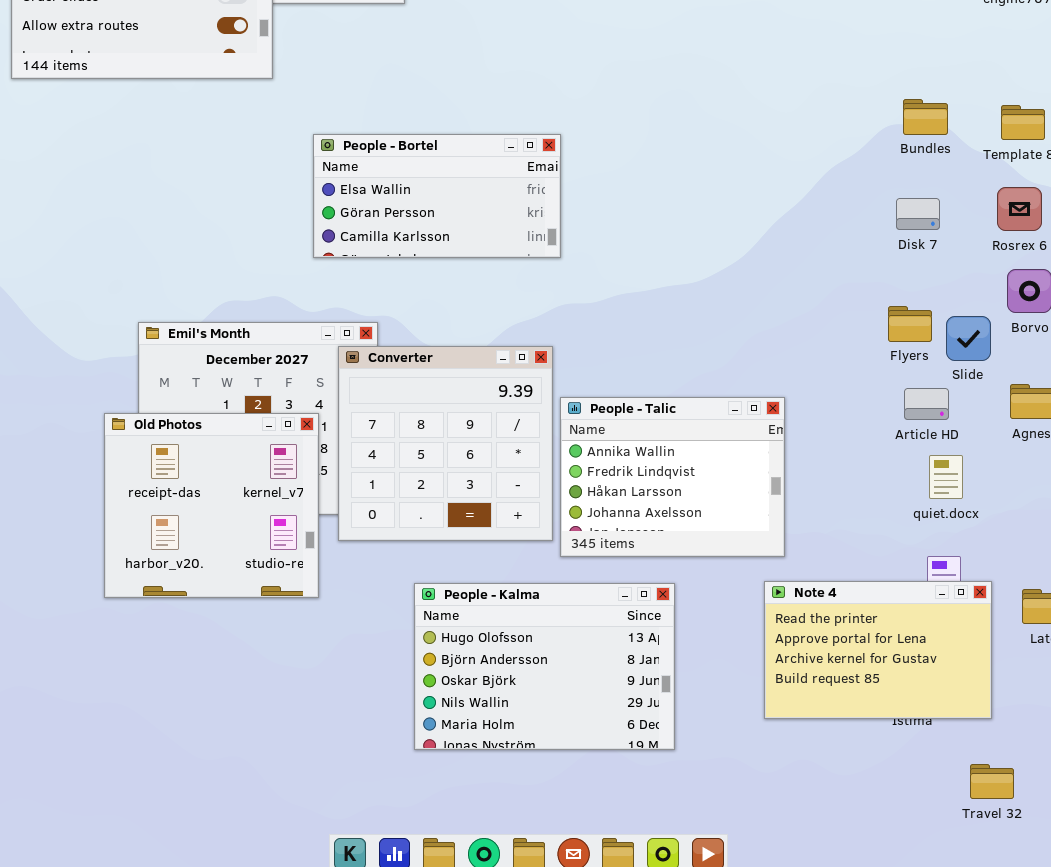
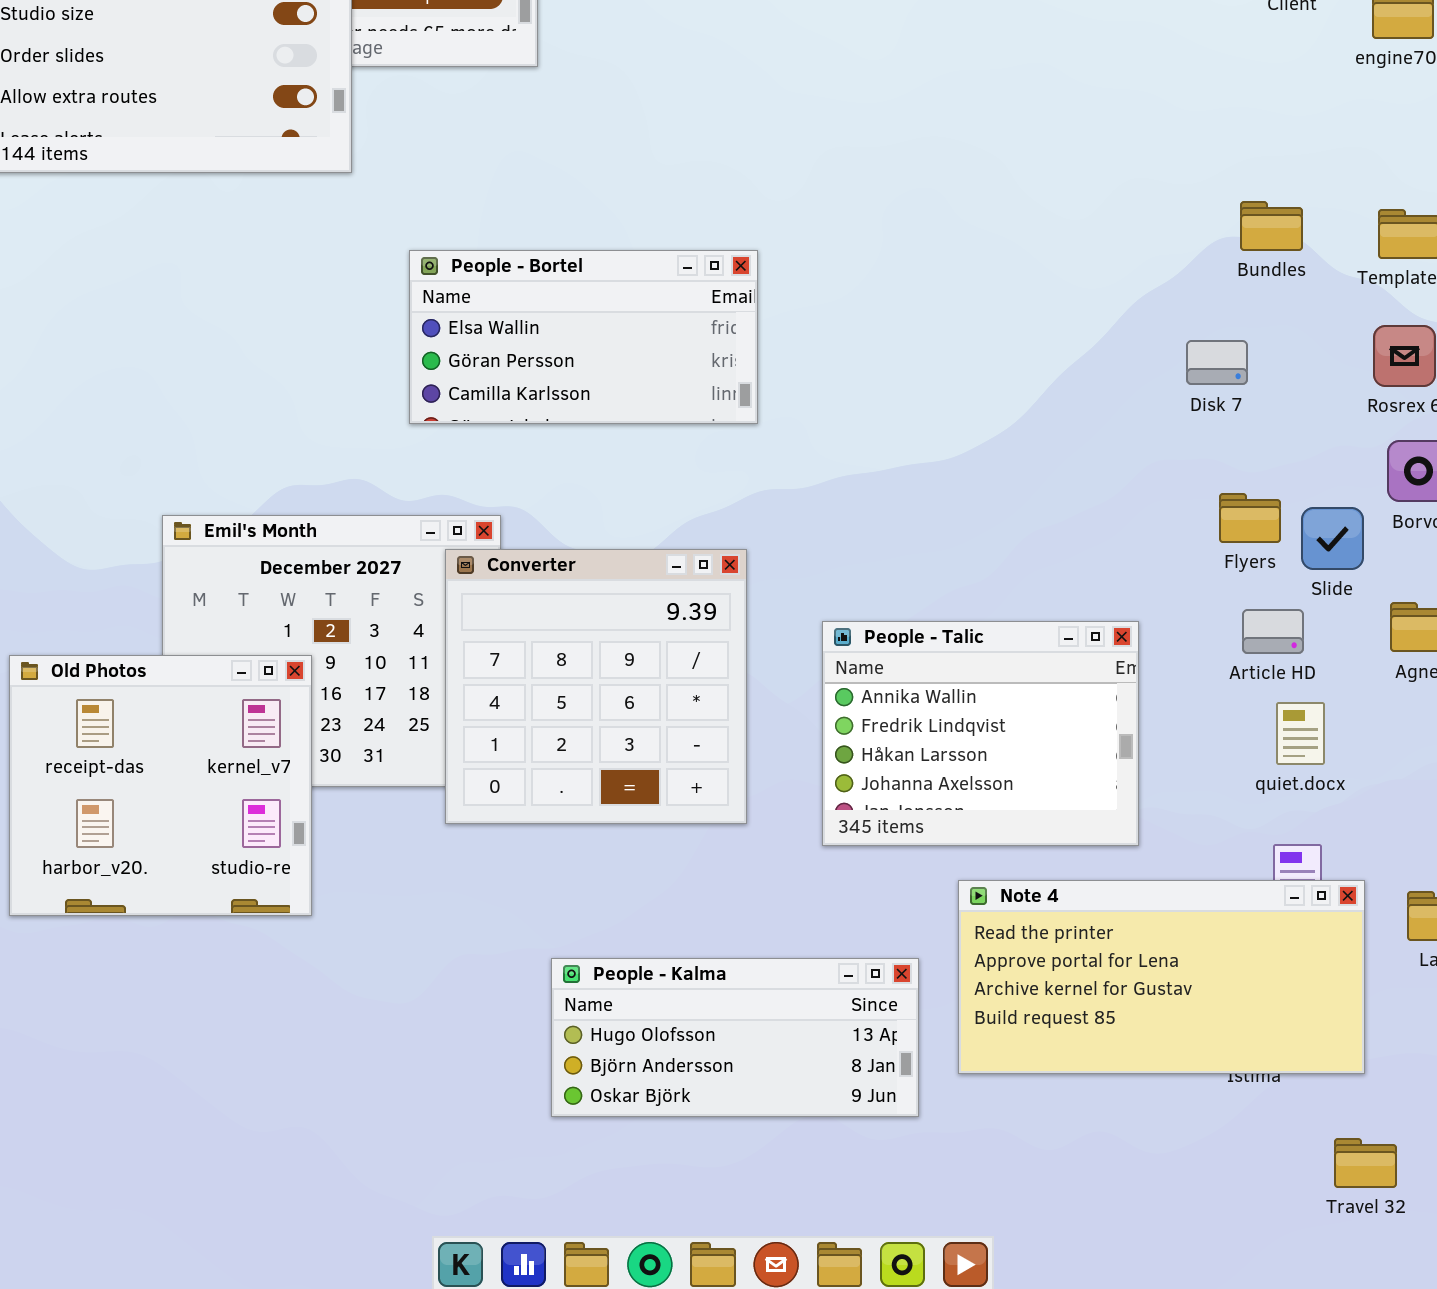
Disk 7: [896,198,940,230] -> [1186,340,1248,385], moved
People - Talic: [560,397,785,557] -> [822,621,1139,846], moved
Old Photos: [104,413,319,598] -> [9,655,312,916], moved
Note 4: [764,581,992,719] -> [958,880,1365,1074], resized
People - Kalma: [414,583,675,750] -> [551,958,919,1117], resized

